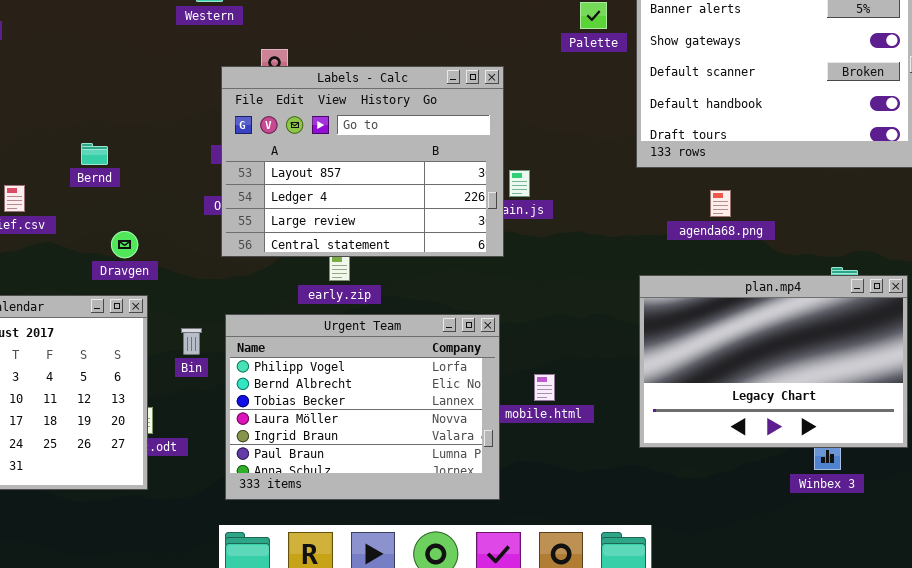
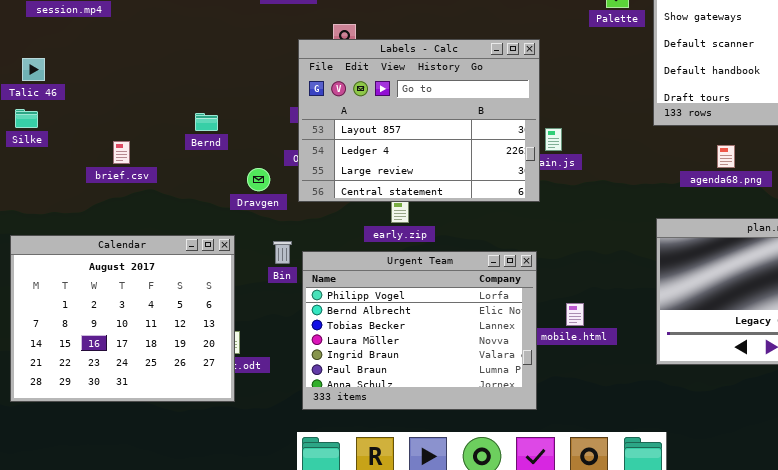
Bernd: [81,143,108,165] -> [195,113,218,131], moved
Dravgen: [111,231,138,258] -> [247,168,270,191], moved
Bin: [181,328,202,355] -> [273,241,292,264], moved

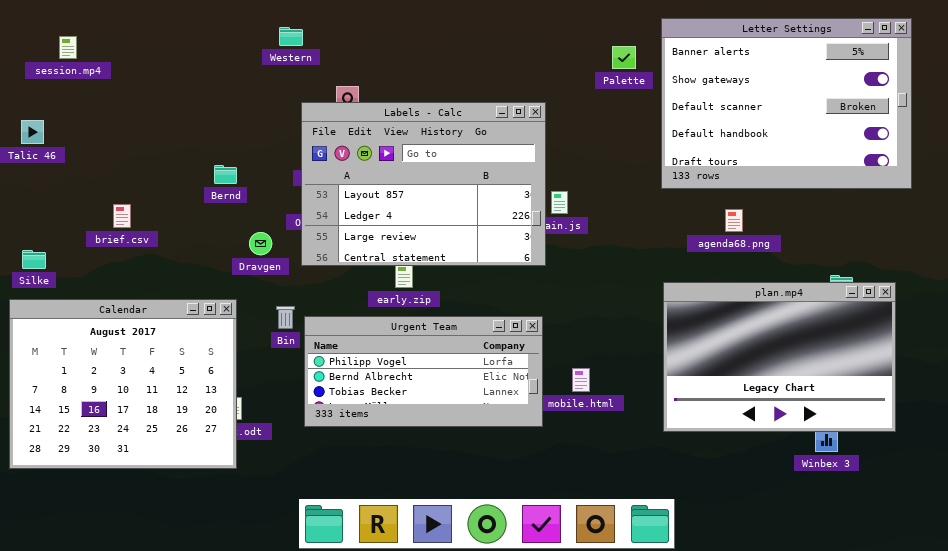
Silke: [15,109,38,128] -> [22,250,46,269], moved
Bernd: [195,113,218,131] -> [214,165,237,184], moved
Urgent Team: [302,251,537,410] -> [304,316,543,427], resized

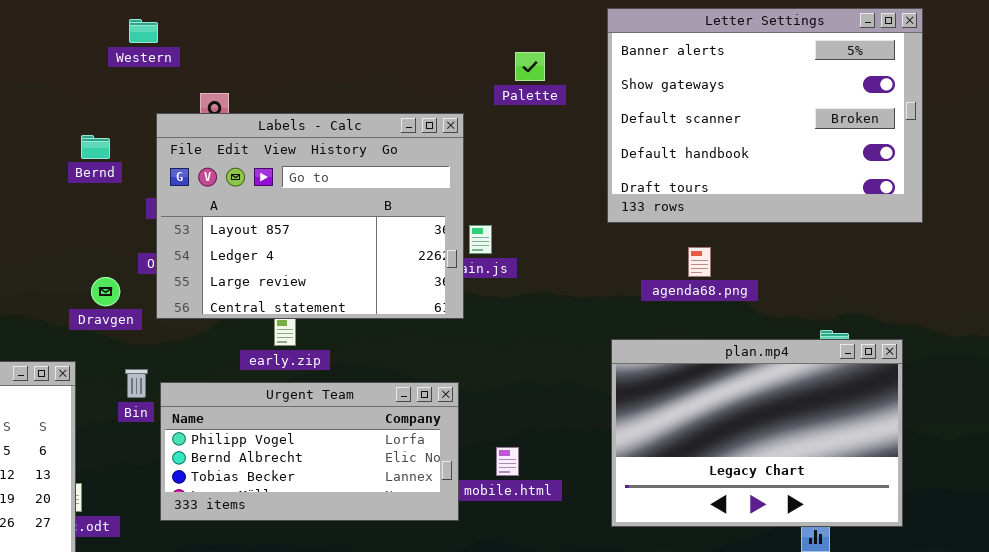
Palette: [612,46,636,69] -> [515,52,545,81], moved
Bernd: [214,165,237,184] -> [81,135,110,159], moved

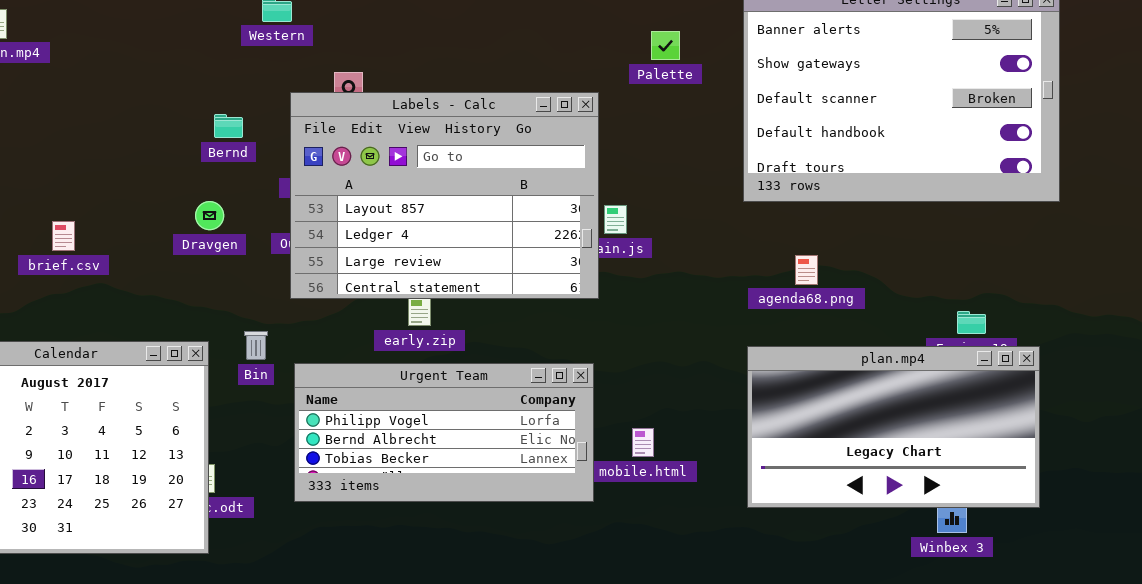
agenda68.png: [688,247,711,277] -> [795,255,818,285], moved
Dravgen: [91,277,120,306] -> [195,201,224,230], moved
plan.mp4: [611,339,903,527] -> [747,346,1040,508], resized
Bin: [125,369,148,398] -> [244,331,268,360], moved

